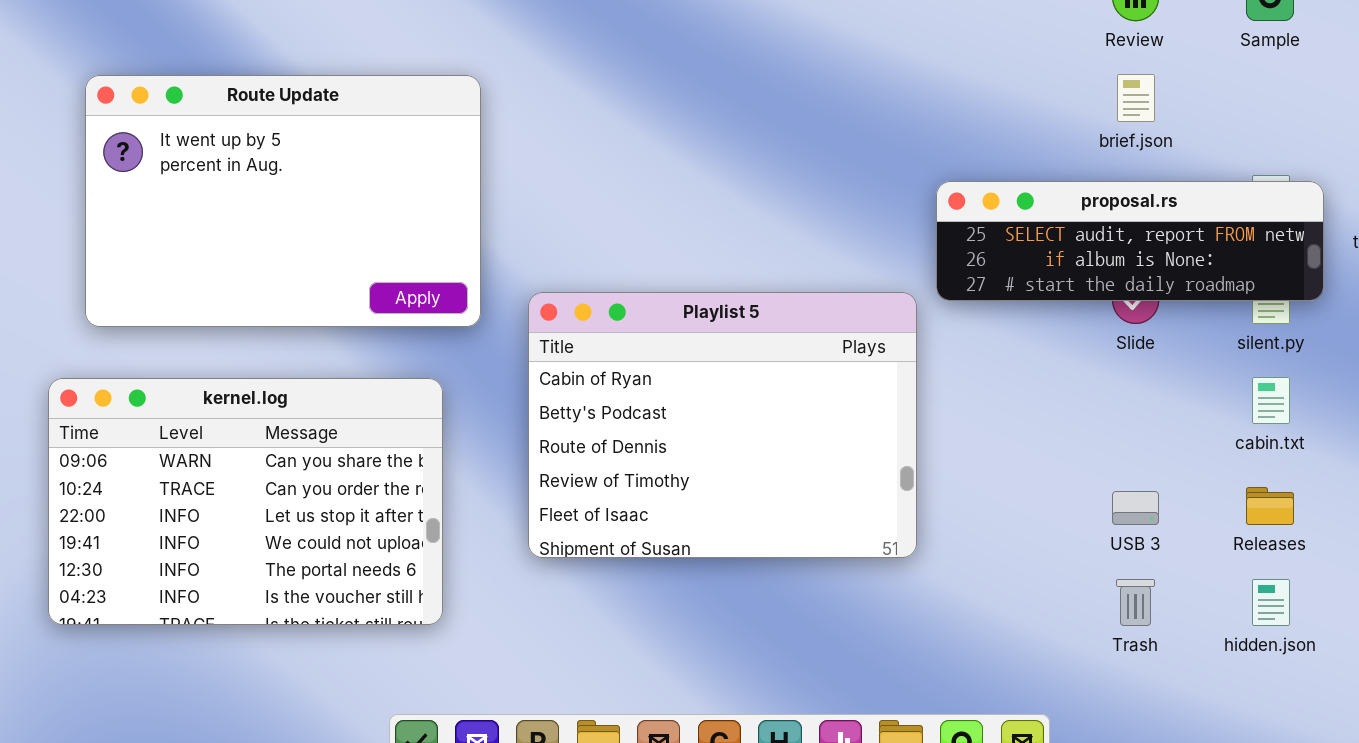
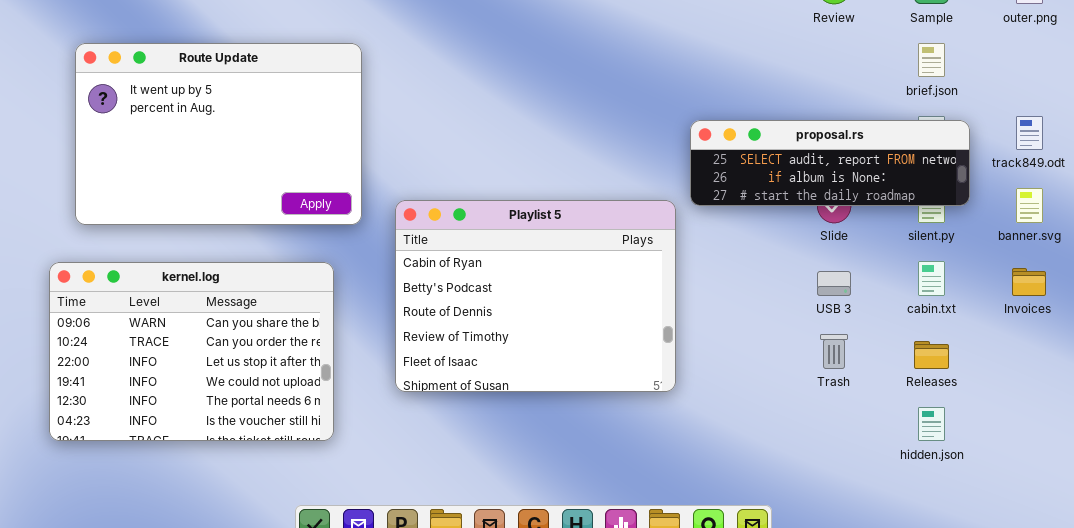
brief.json: [1117,74,1155,122] -> [918,43,945,77], moved
USB 3: [1112,491,1159,525] -> [817,271,851,296], moved
Trash: [1116,579,1155,626] -> [820,334,848,369], moved

